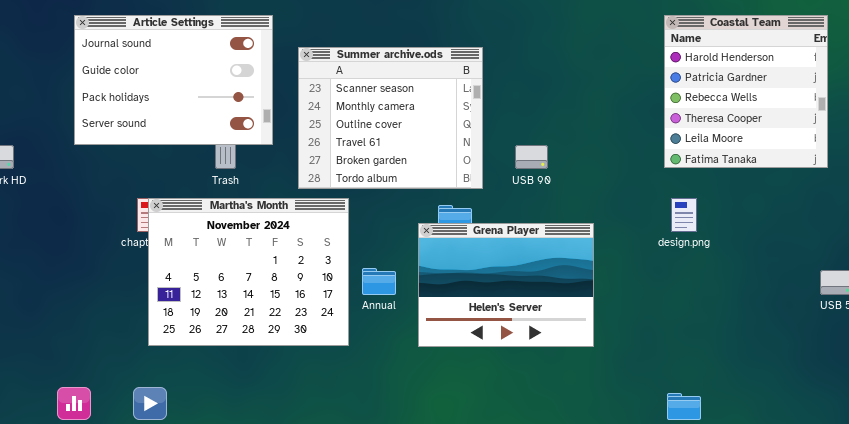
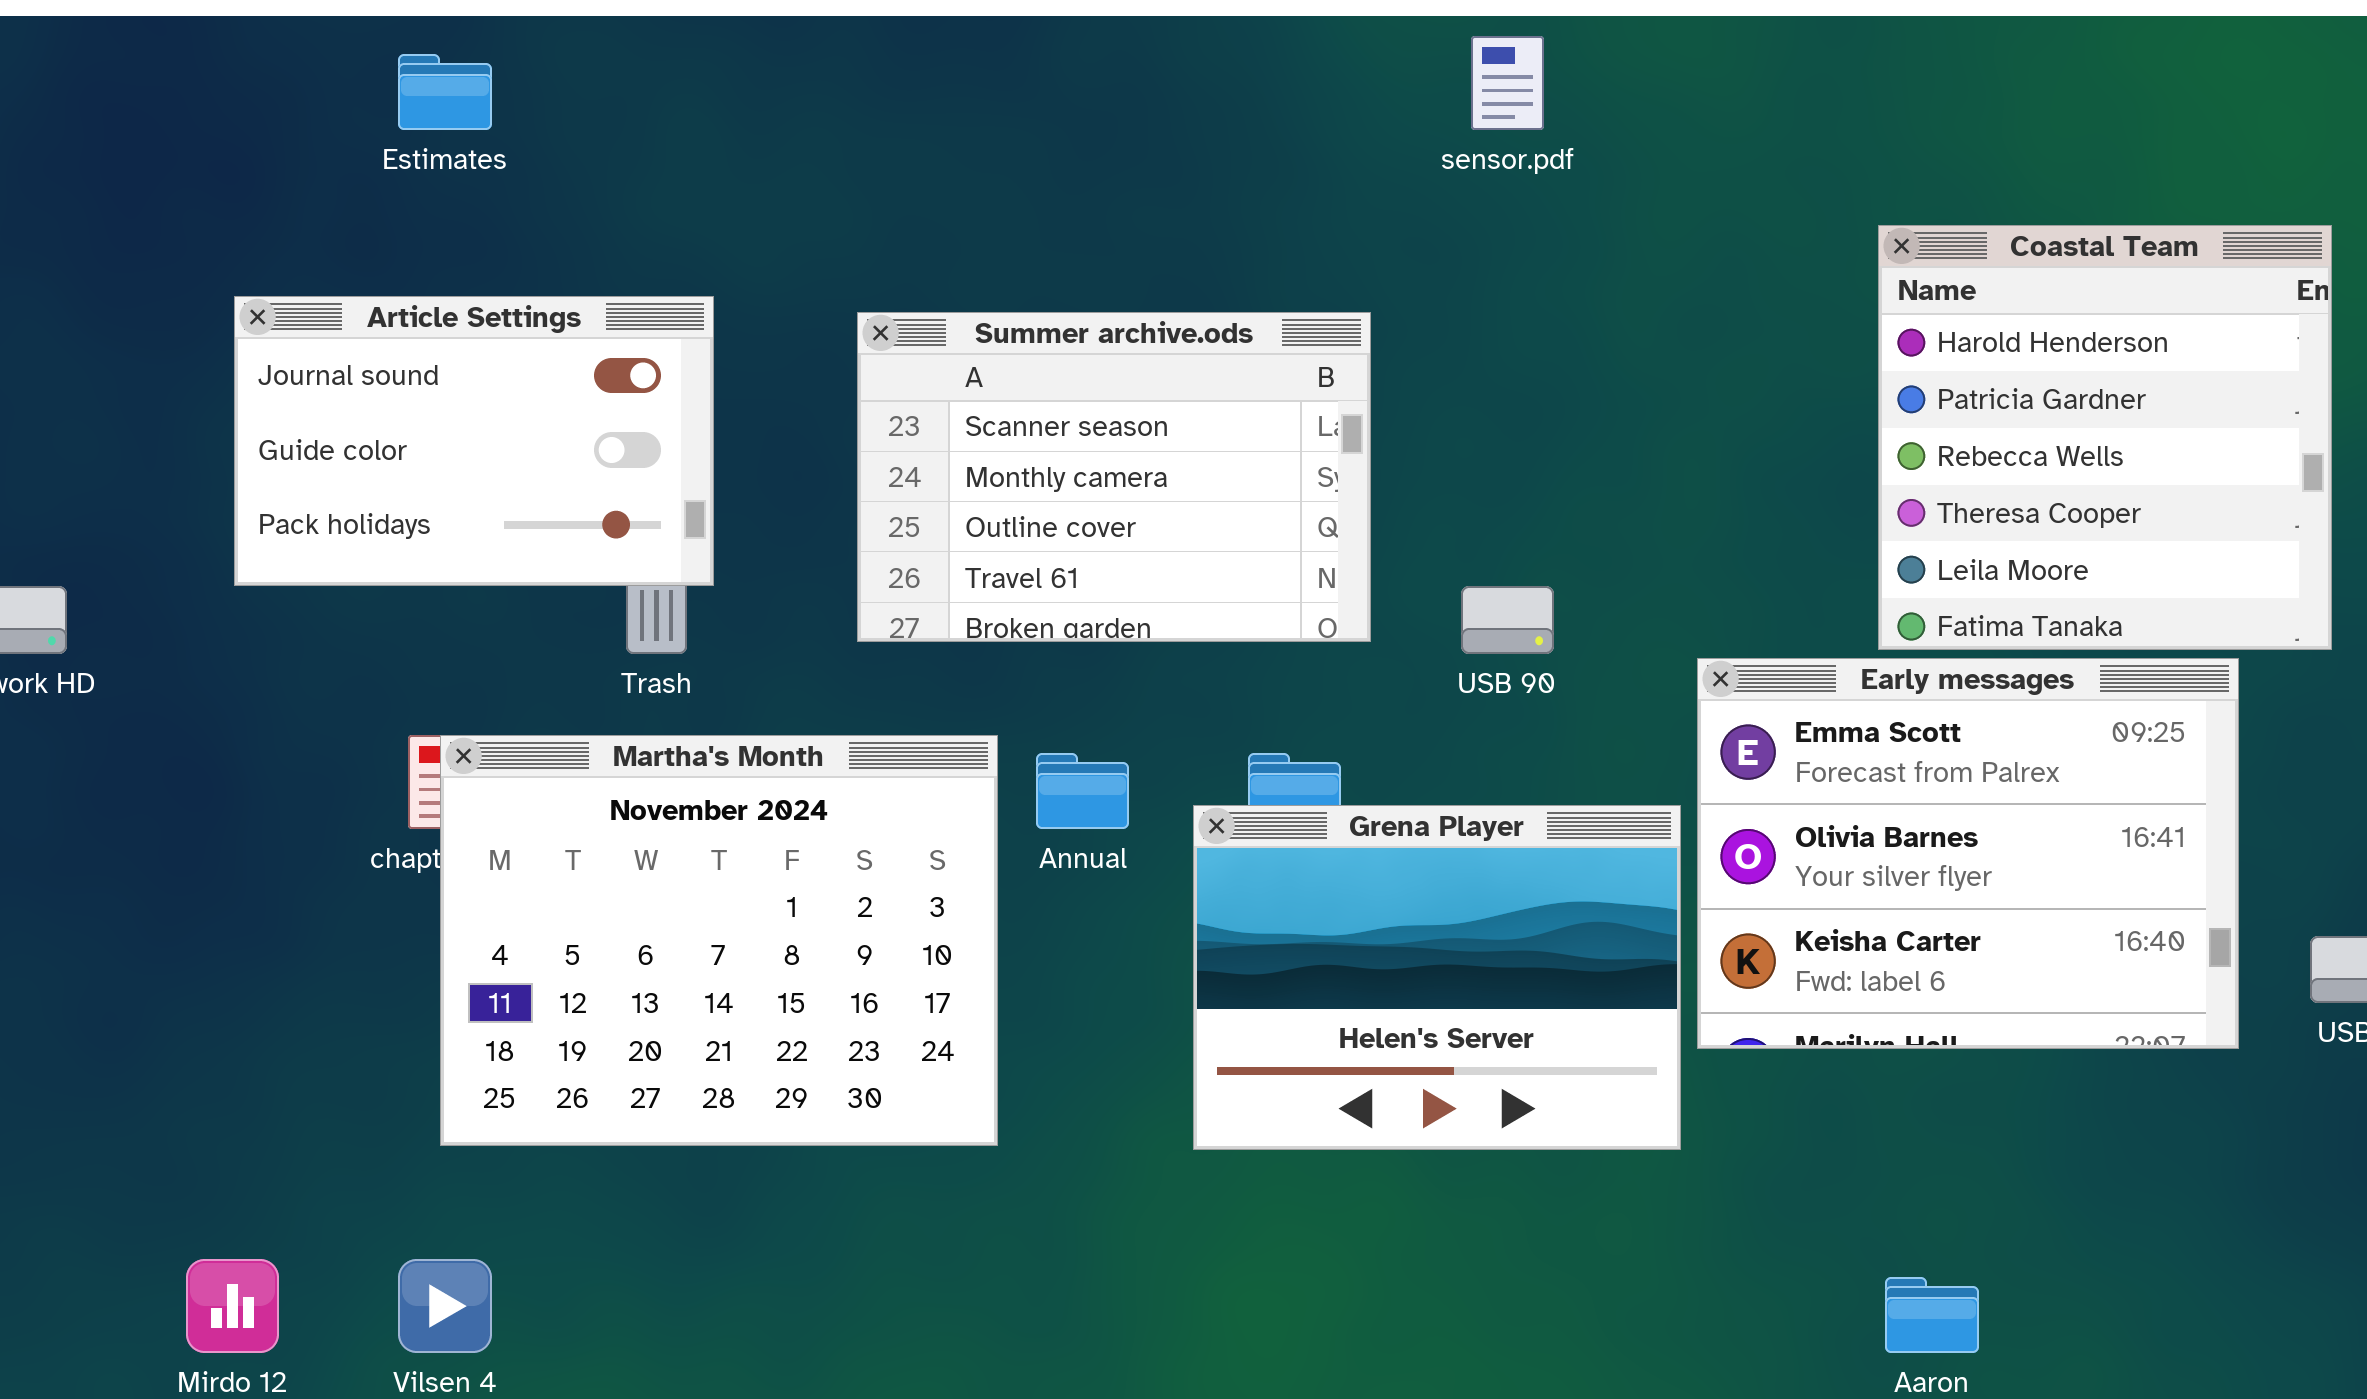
Article Settings: [74,15,273,145] -> [234,296,714,586], resized
Summer archive.ods: [298,47,483,189] -> [857,312,1371,642], resized
Early messages: none -> [1697,658,2239,1049], opened
Annual: [362,268,396,295] -> [1036,753,1129,829], moved

